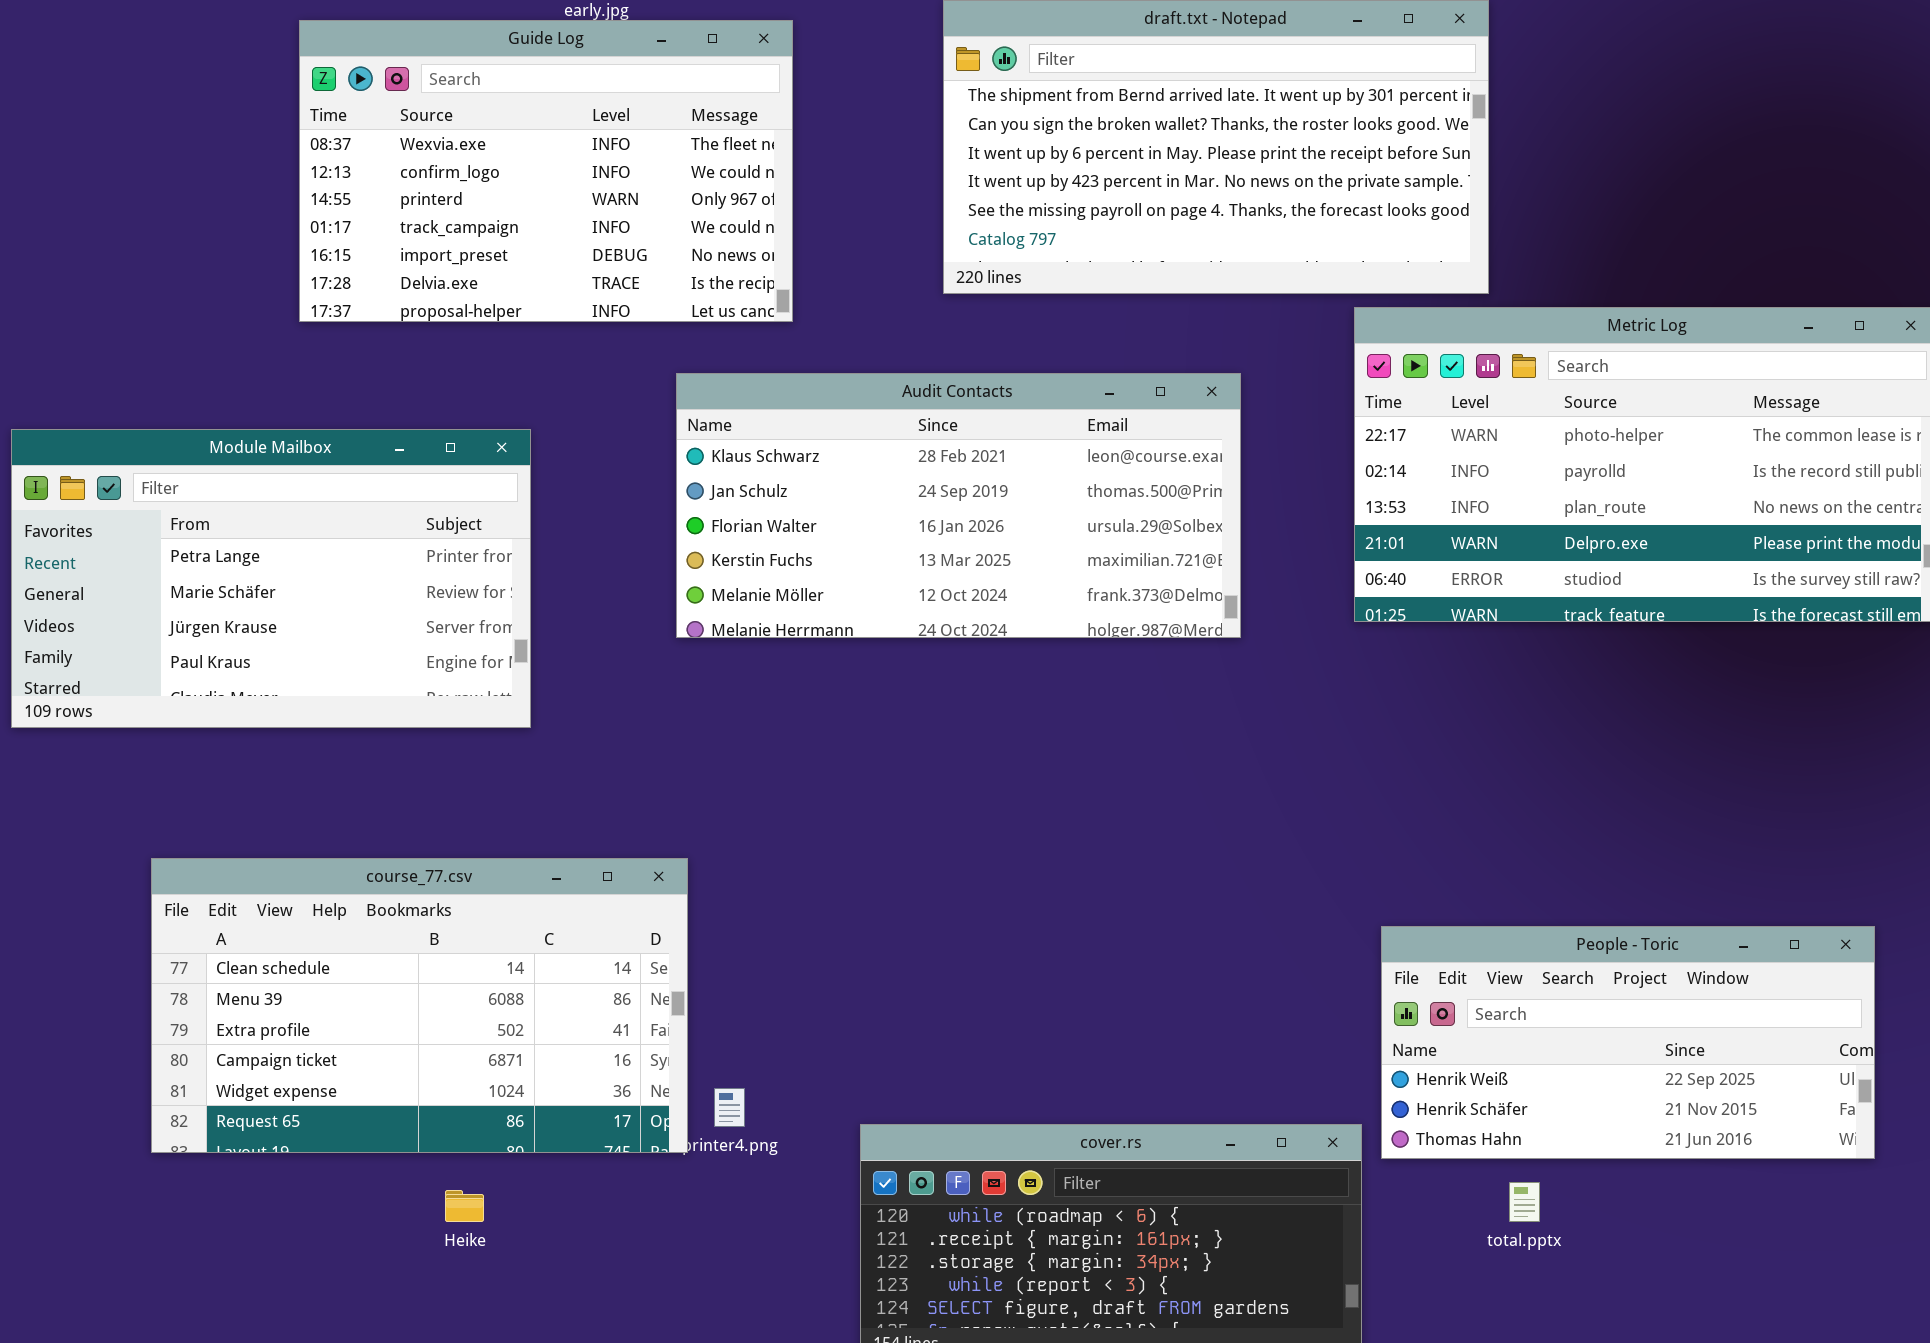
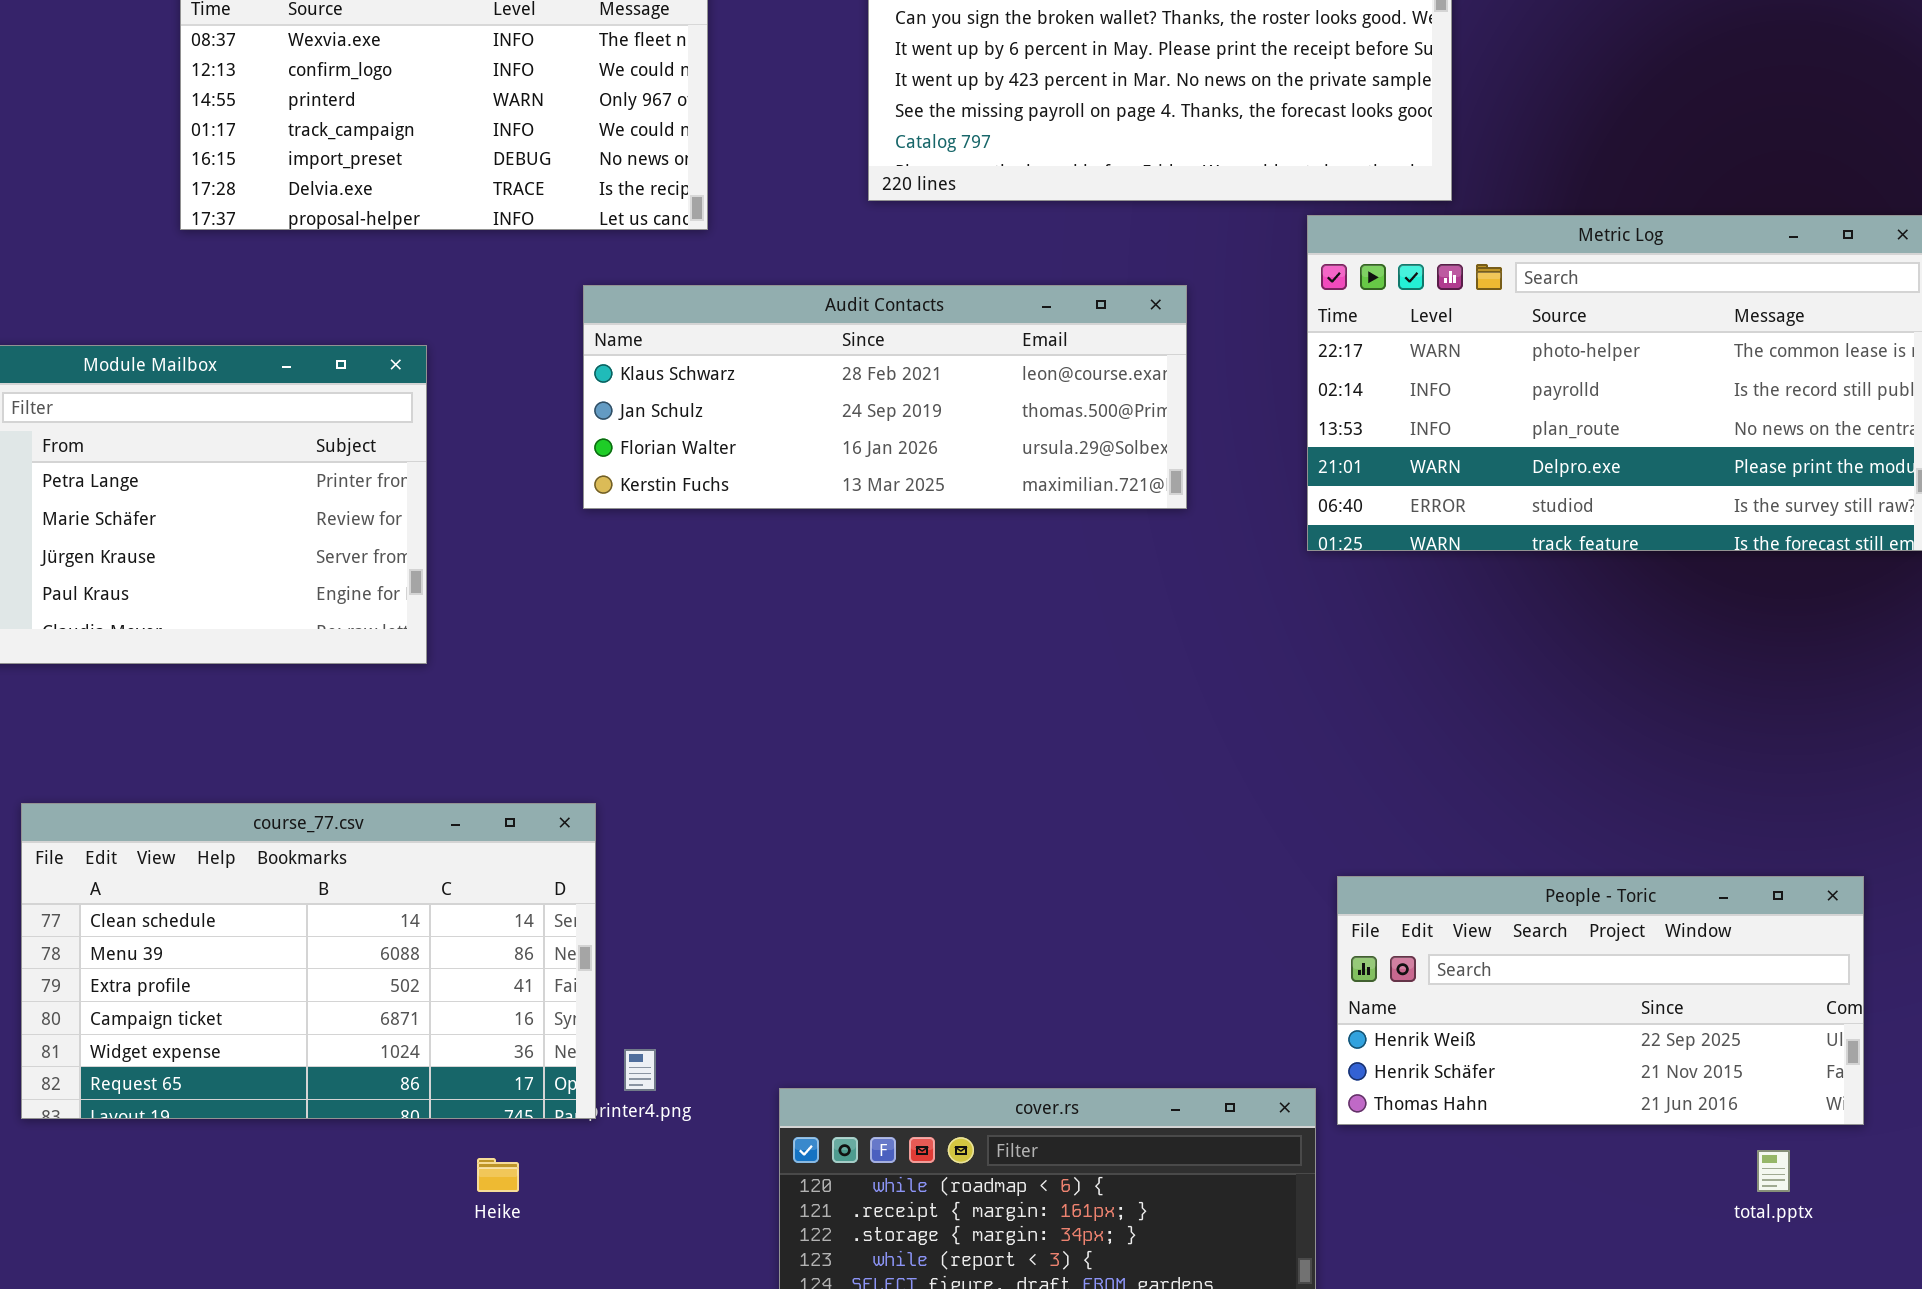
Audit Contacts: [676,373,1241,638] -> [583,285,1187,509], resized
total.pptx: [1509,1182,1540,1222] -> [1757,1150,1790,1192], moved
Heike: [445,1190,484,1222] -> [477,1158,519,1192], moved

